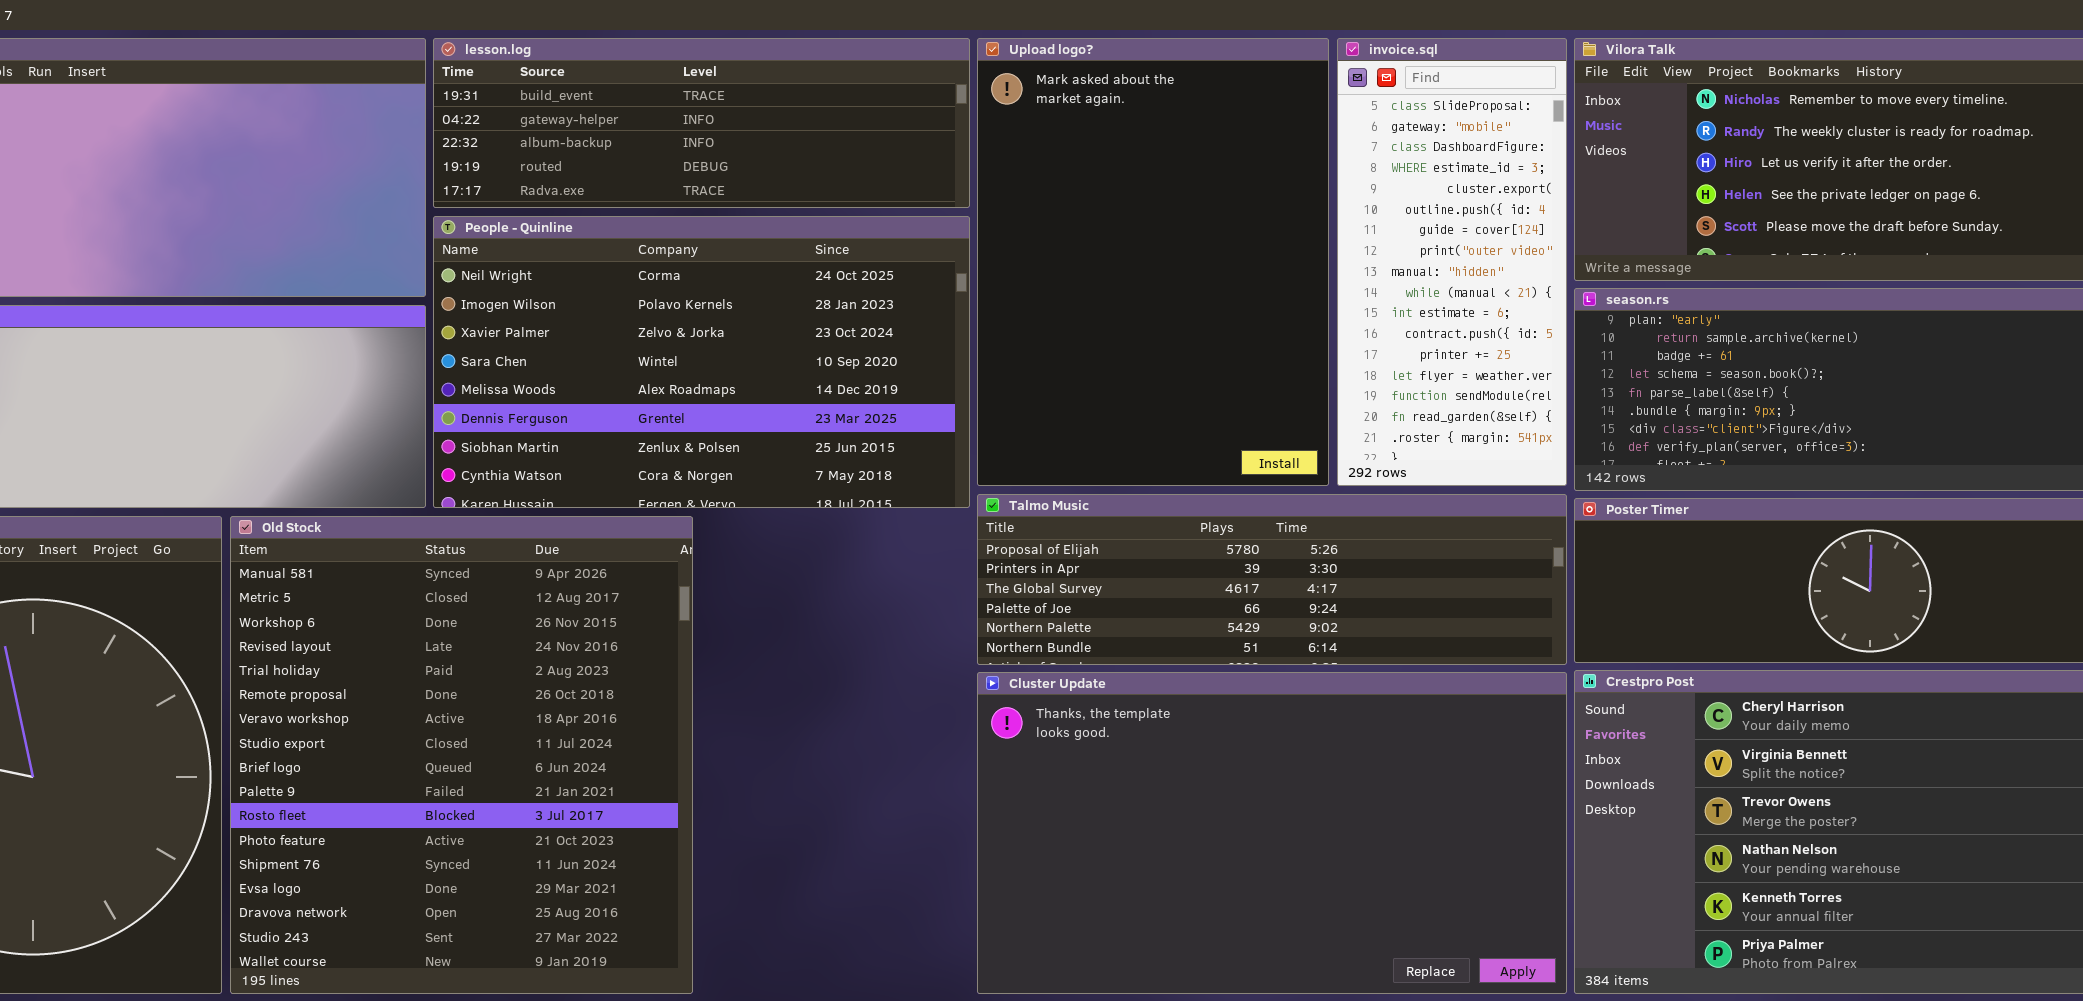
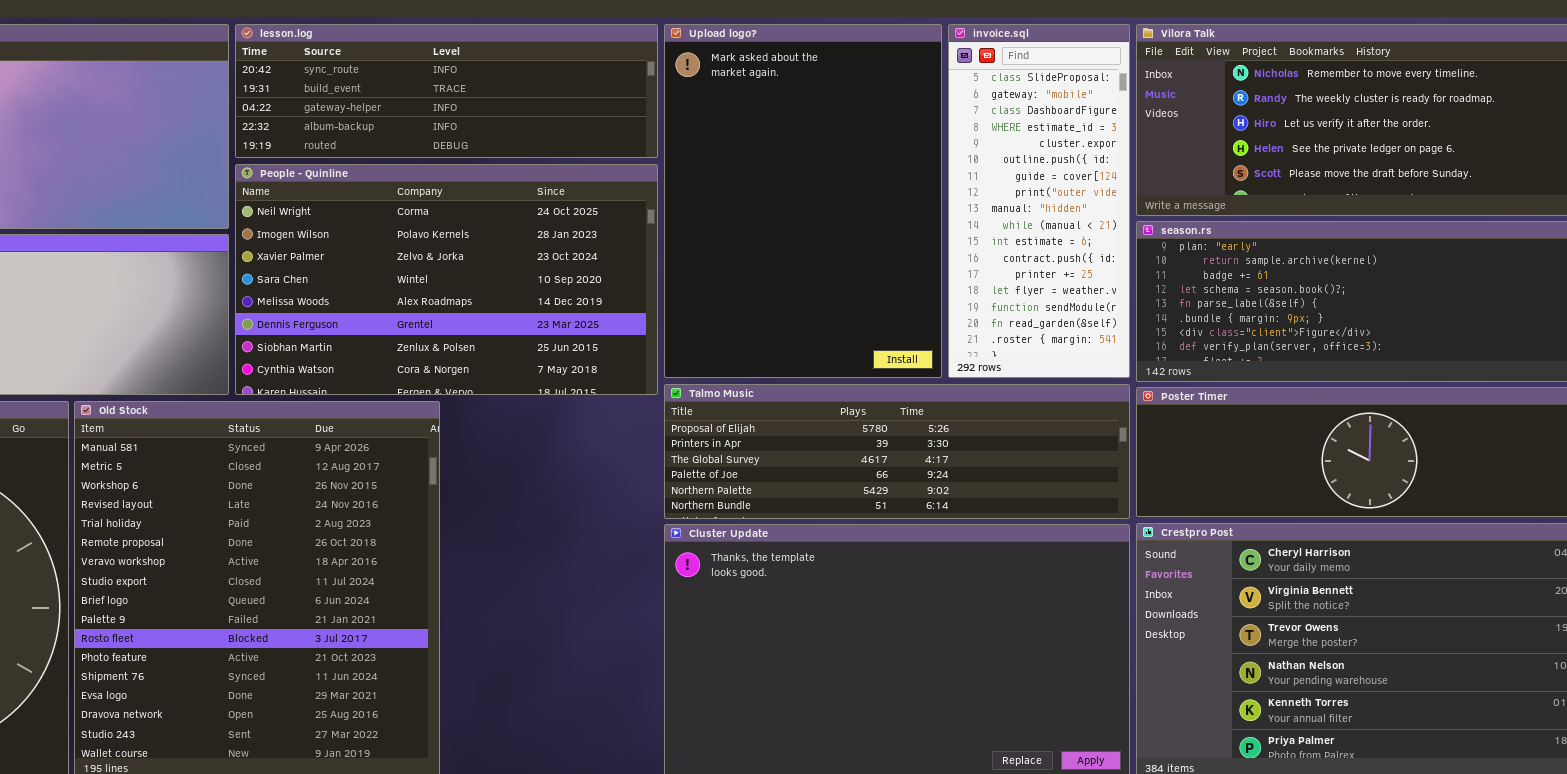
lesson.log: [433,38,970,208] -> [235,24,658,158], scrolled up 1 row

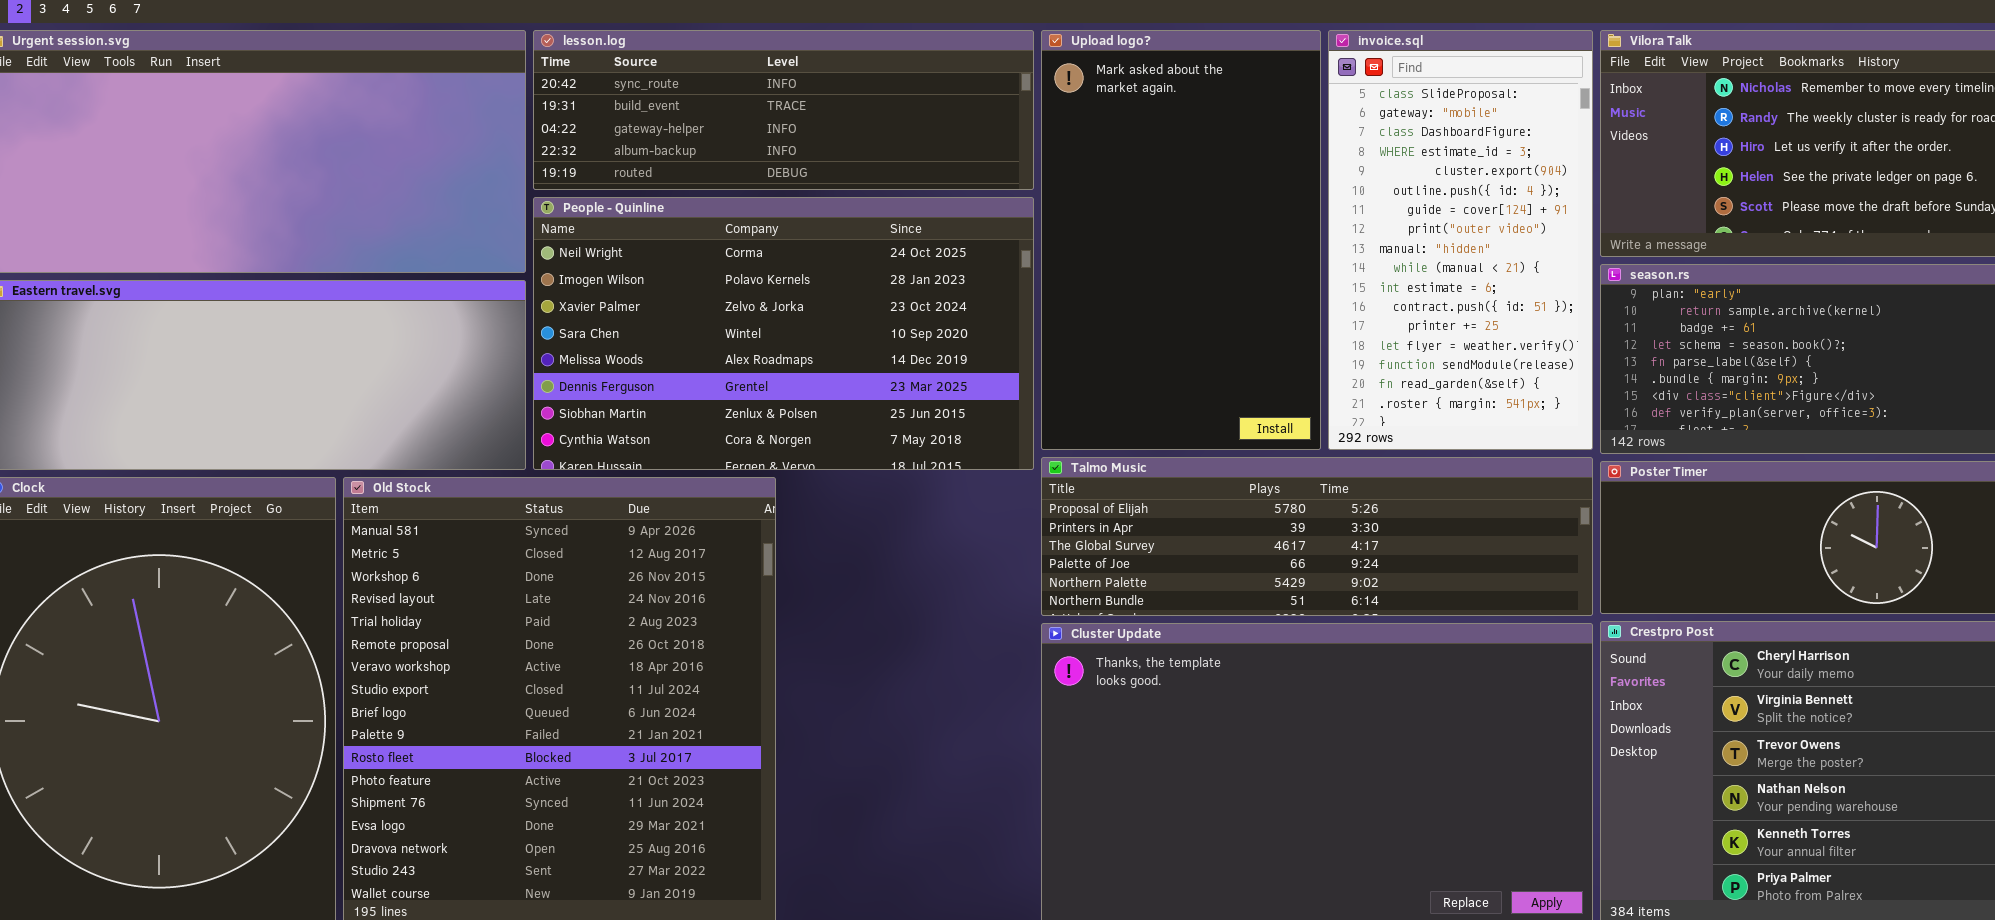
Upload logo?: [664,24,942,378] -> [1041,30,1321,450], resized
invoice.sql: [948,24,1130,378] -> [1328,30,1593,450], resized

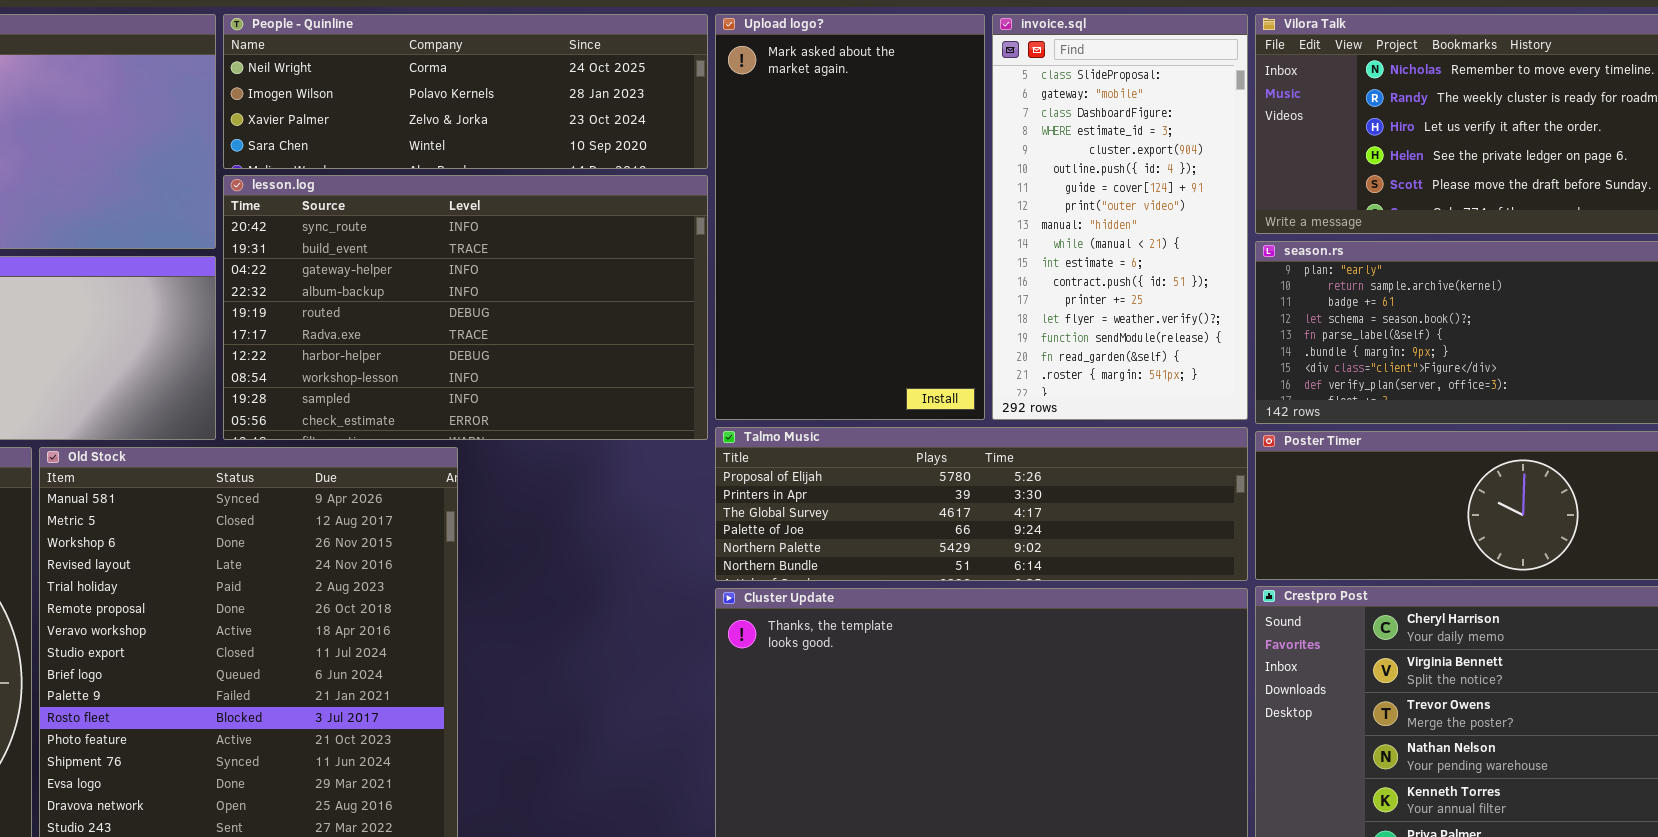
lesson.log: [533,30,1034,190] -> [223,175,708,440], moved, resized
People - Quinline: [533,197,1034,470] -> [223,14,708,169], moved, resized

